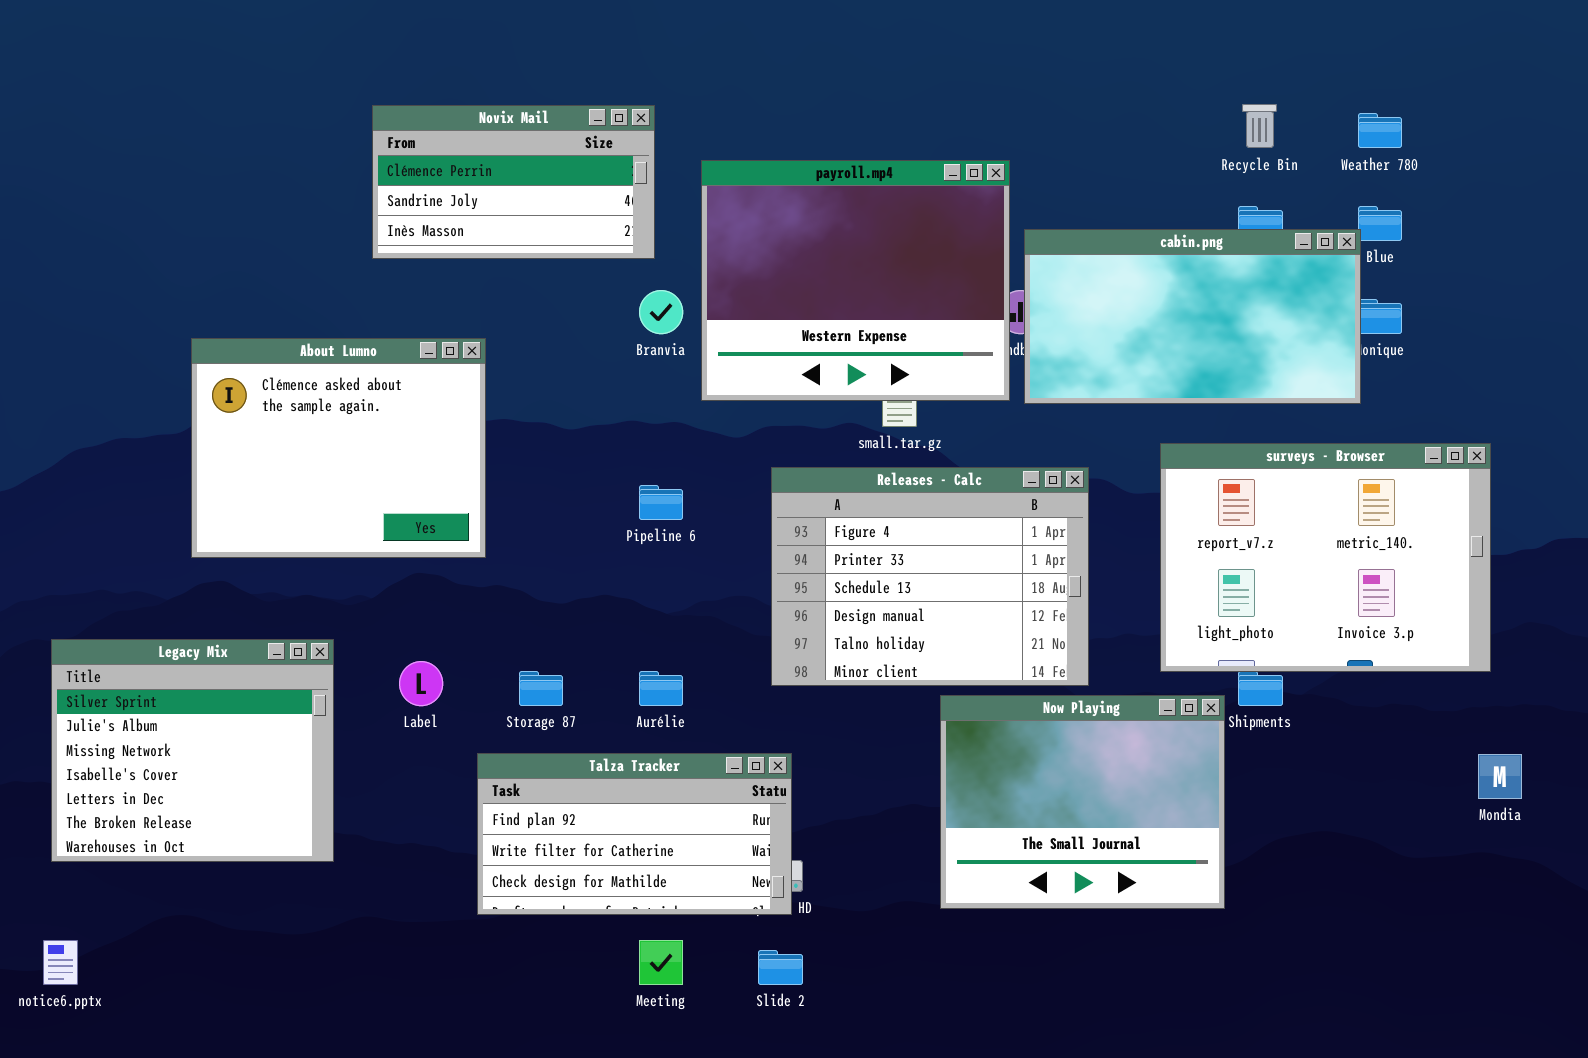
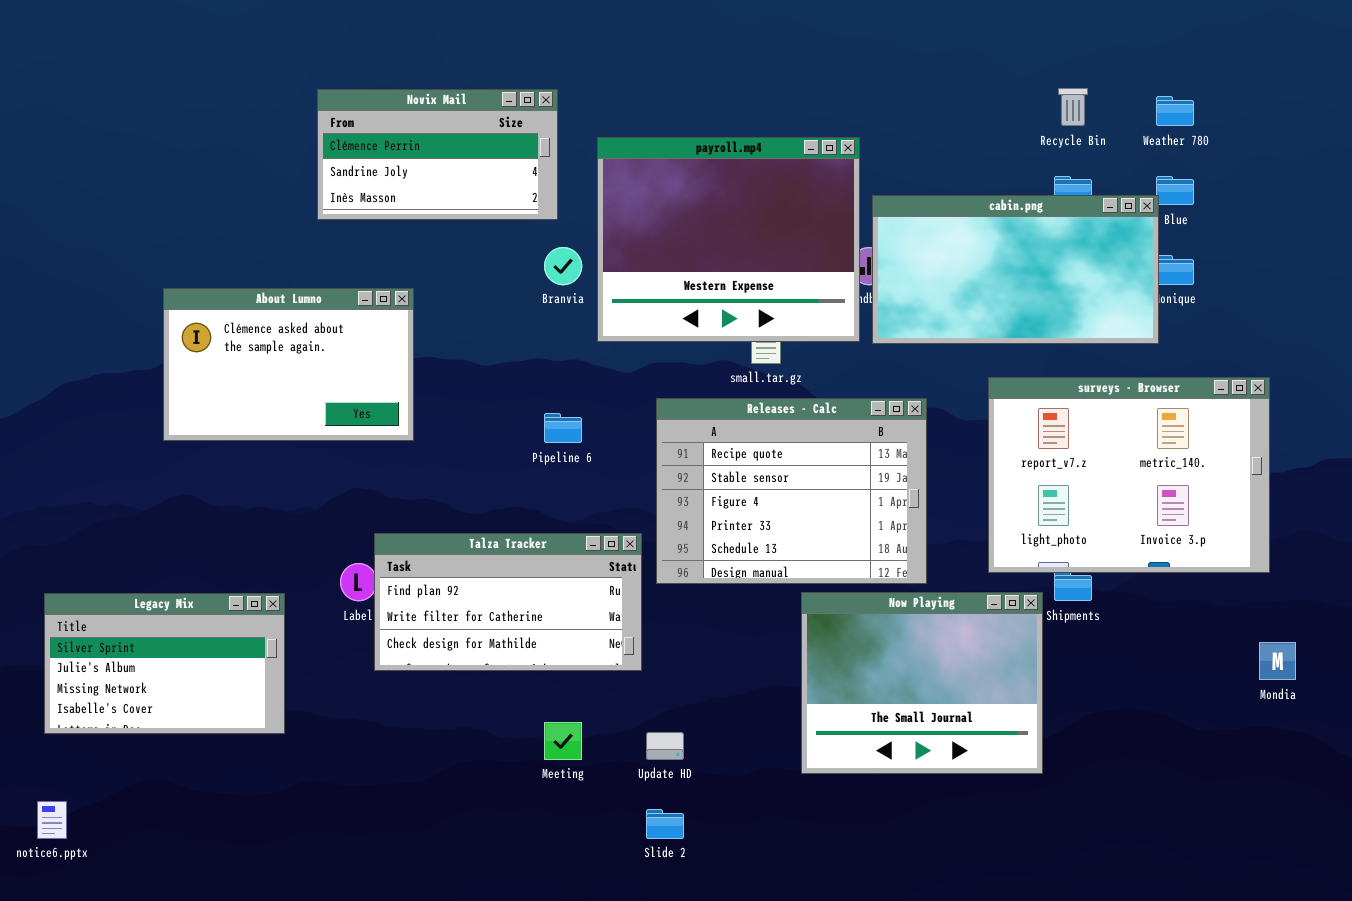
About Lumno: [191,338,486,558] -> [163,288,414,441], resized
Releases - Calc: [771,467,1089,686] -> [656,398,927,584], scrolled up 2 rows
Legacy Mix: [51,639,334,862] -> [44,593,285,734], resized
Talza Tracker: [477,753,792,915] -> [374,533,642,671], moved
Meeting: [639,940,683,985] -> [544,722,582,760], moved

